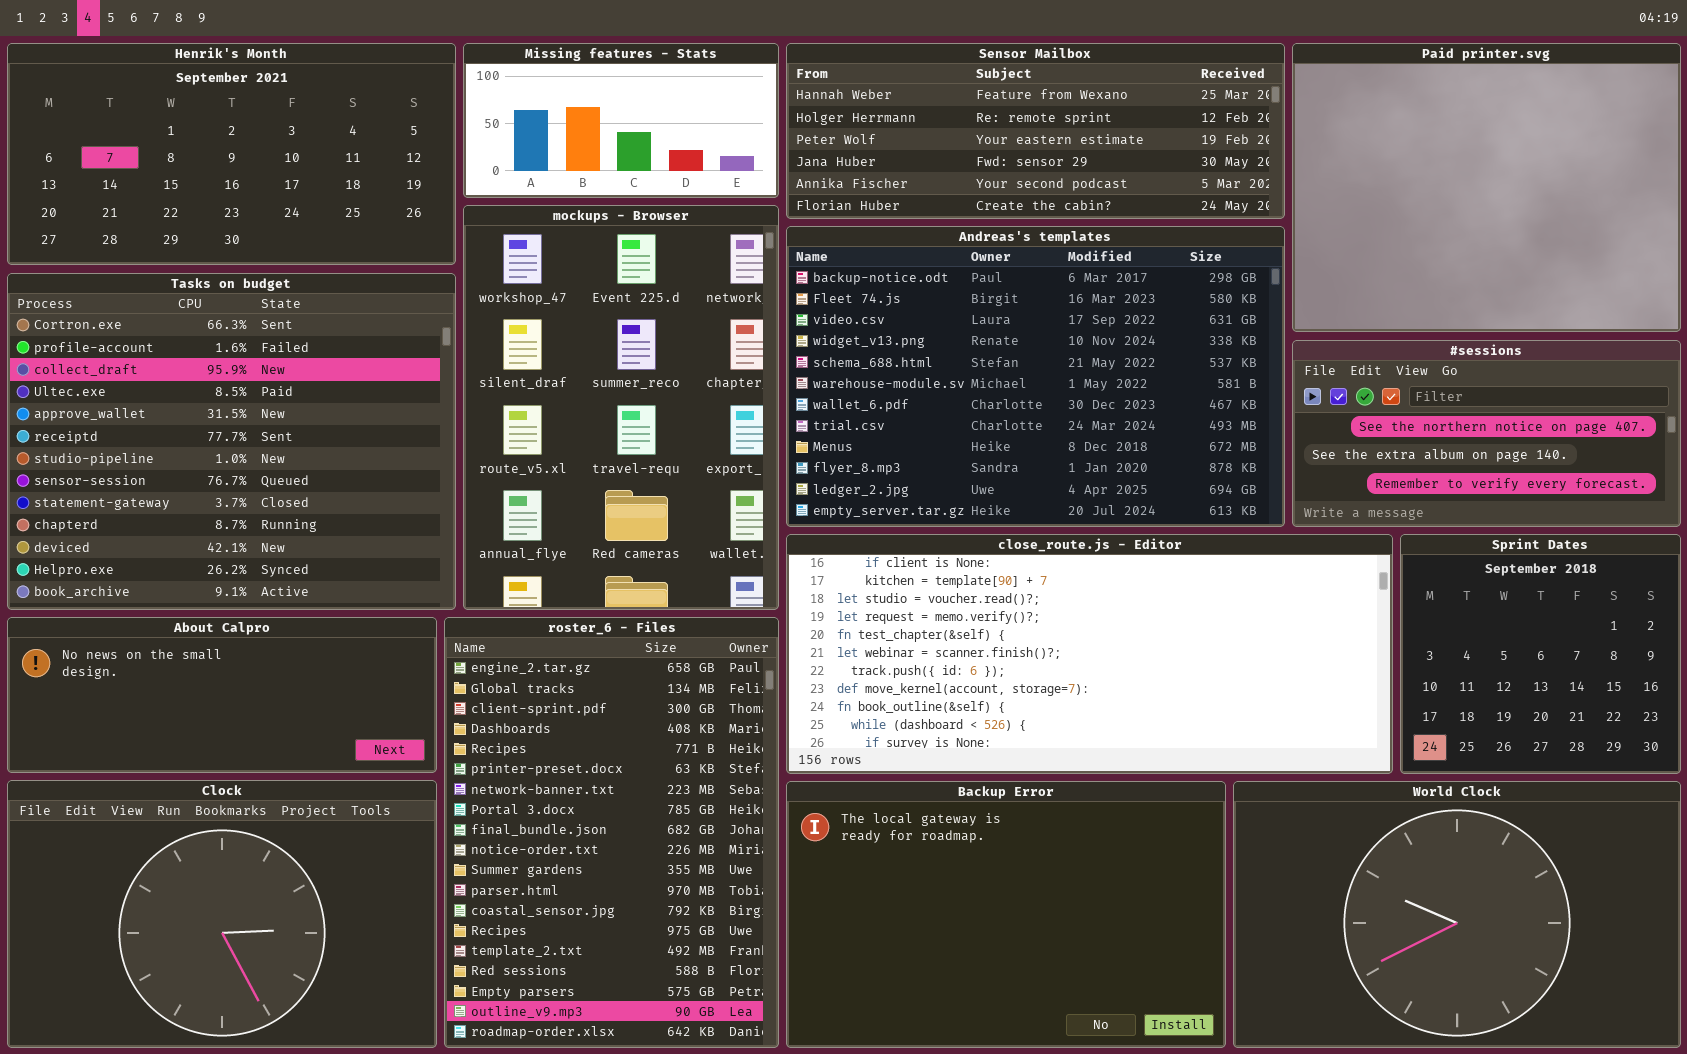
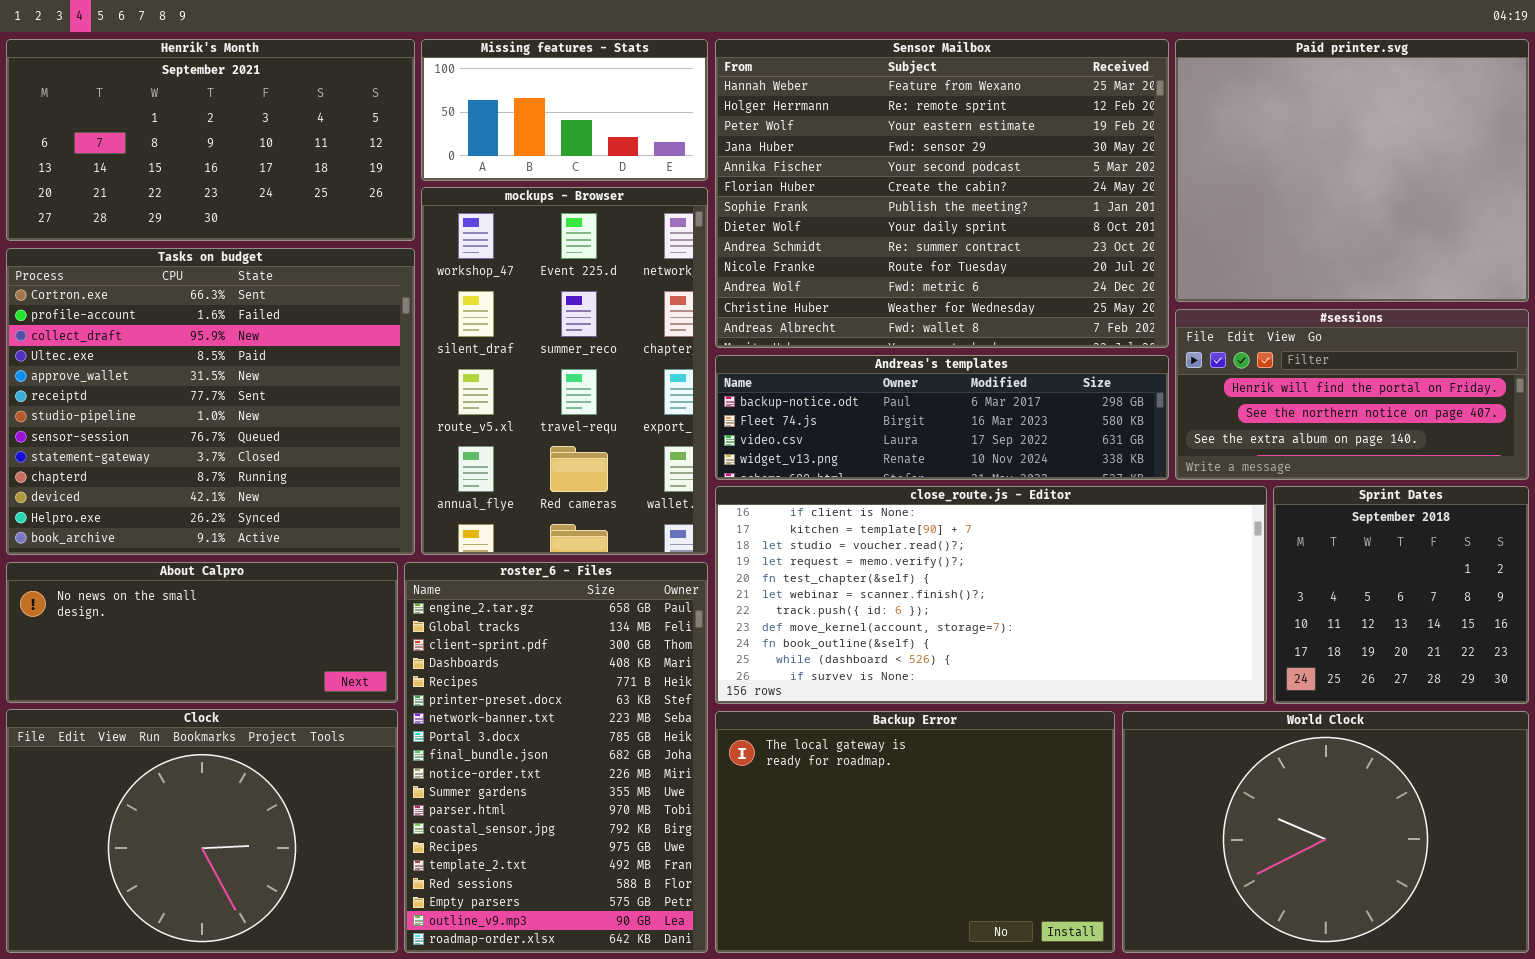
Sensor Mailbox: [786,43,1285,219] -> [715,39,1169,348], resized
Andreas's templates: [786,226,1285,527] -> [715,355,1169,480], resized
#sessions: [1292,340,1681,527] -> [1175,309,1529,480], scrolled up 1 row

